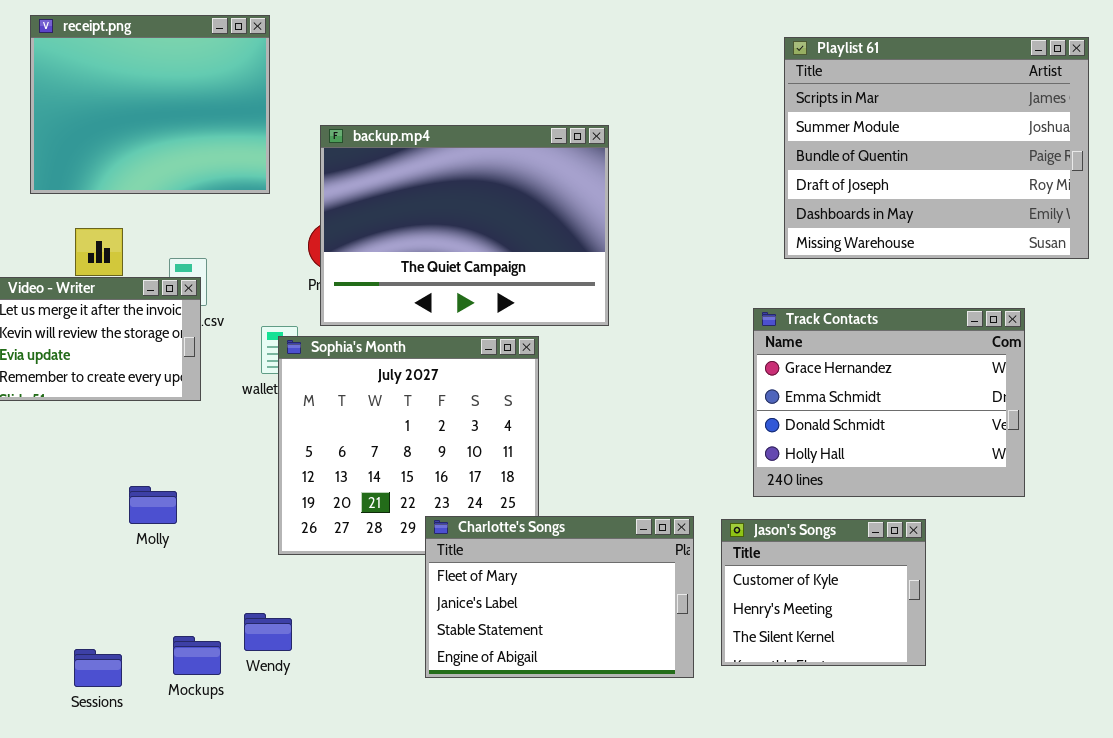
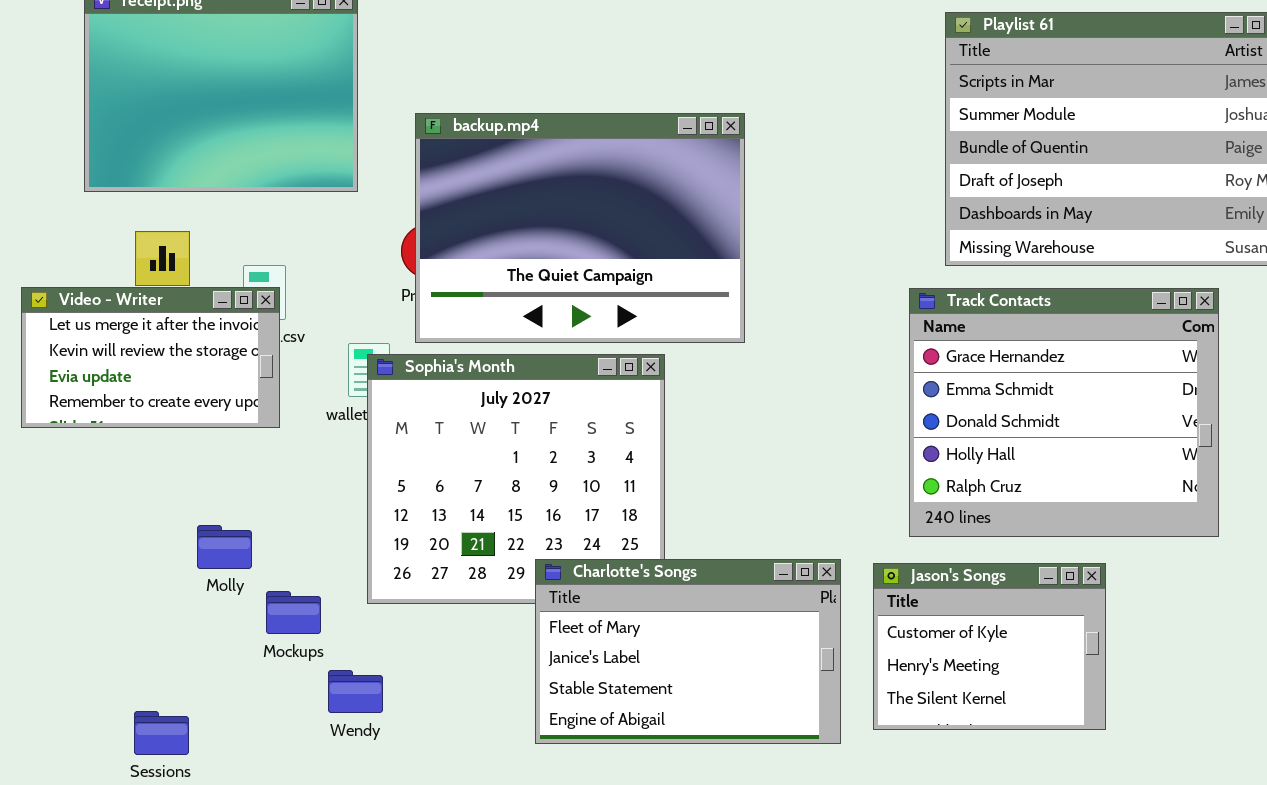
Track Contacts: [753,308,1025,497] -> [909,288,1219,537], resized
Mockups: [173,636,221,675] -> [266,591,321,634], moved

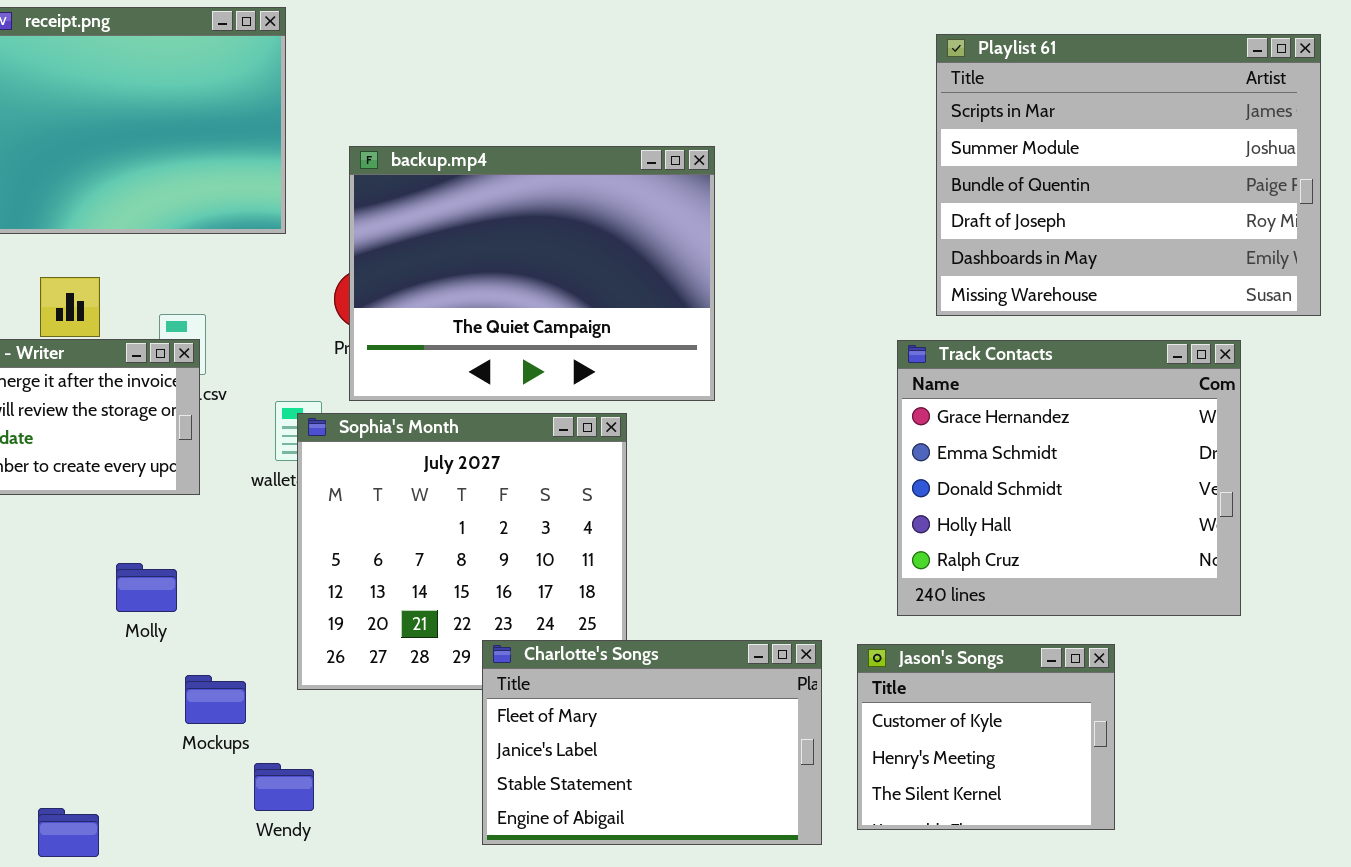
Molly: [197,525,252,569] -> [116,563,177,612], moved

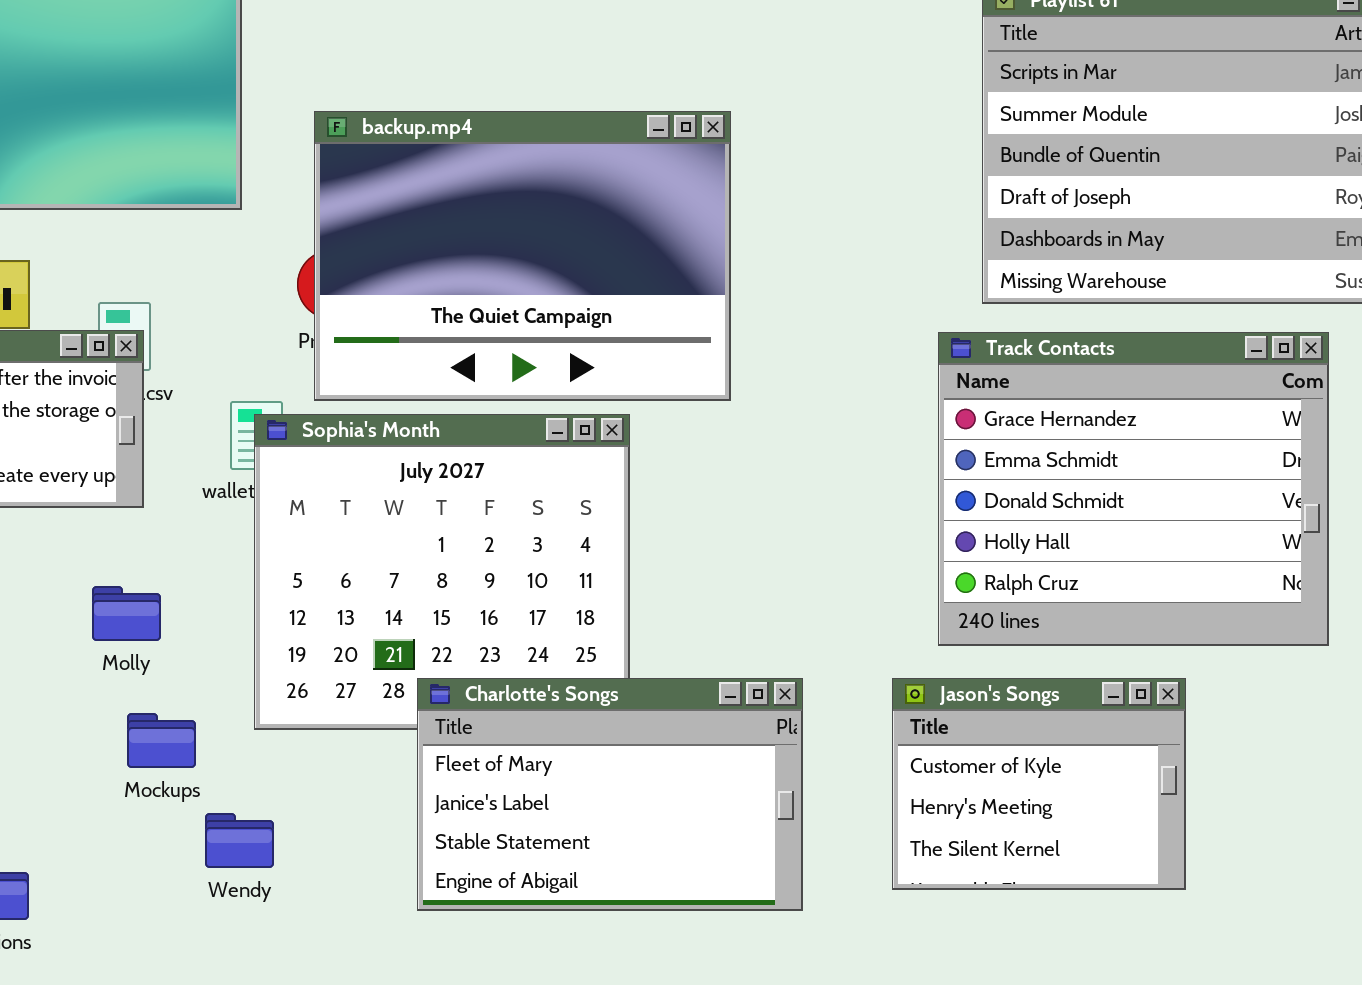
Molly: [116,563,177,612] -> [92,586,161,641], moved
Charlotte's Songs: [482,640,822,845] -> [417,678,803,911], moved

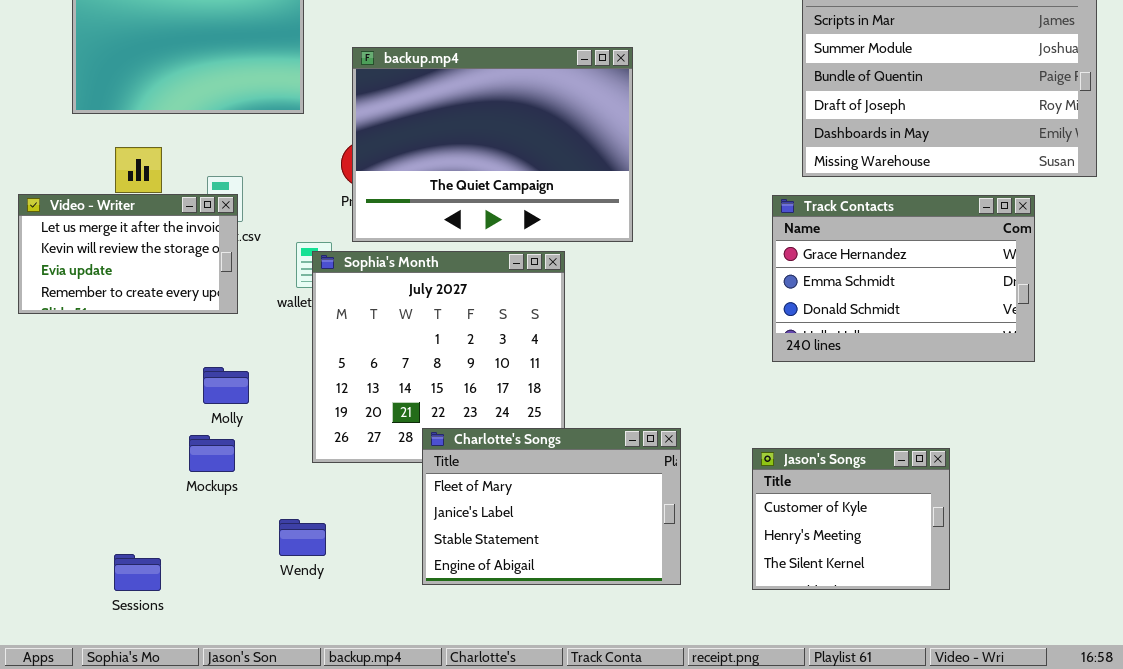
Track Contacts: [938,332,1329,646] -> [772,195,1035,362], resized
Jason's Songs: [892,678,1186,890] -> [752,448,950,590], moved
Mockups: [127,713,196,768] -> [189,435,235,472], moved

